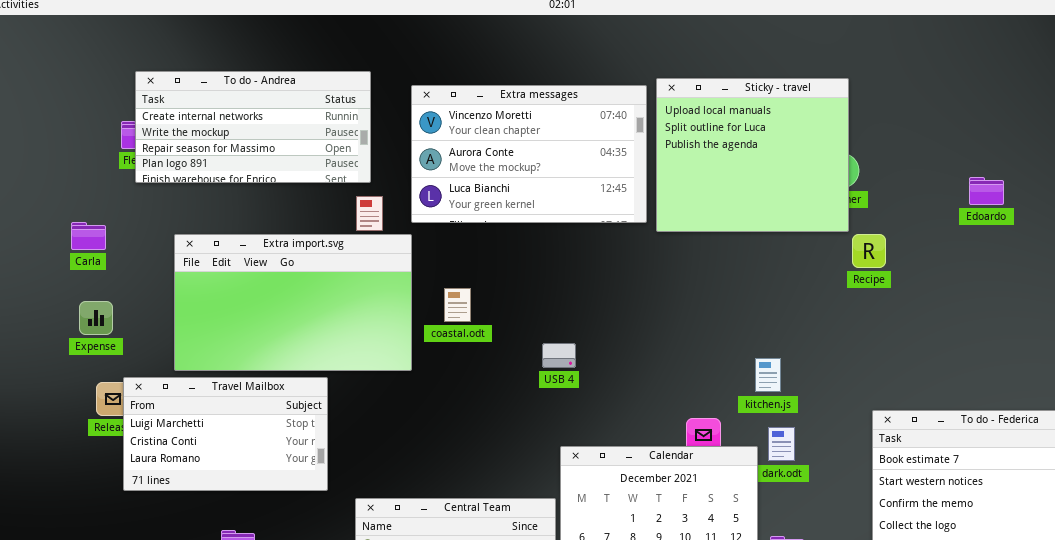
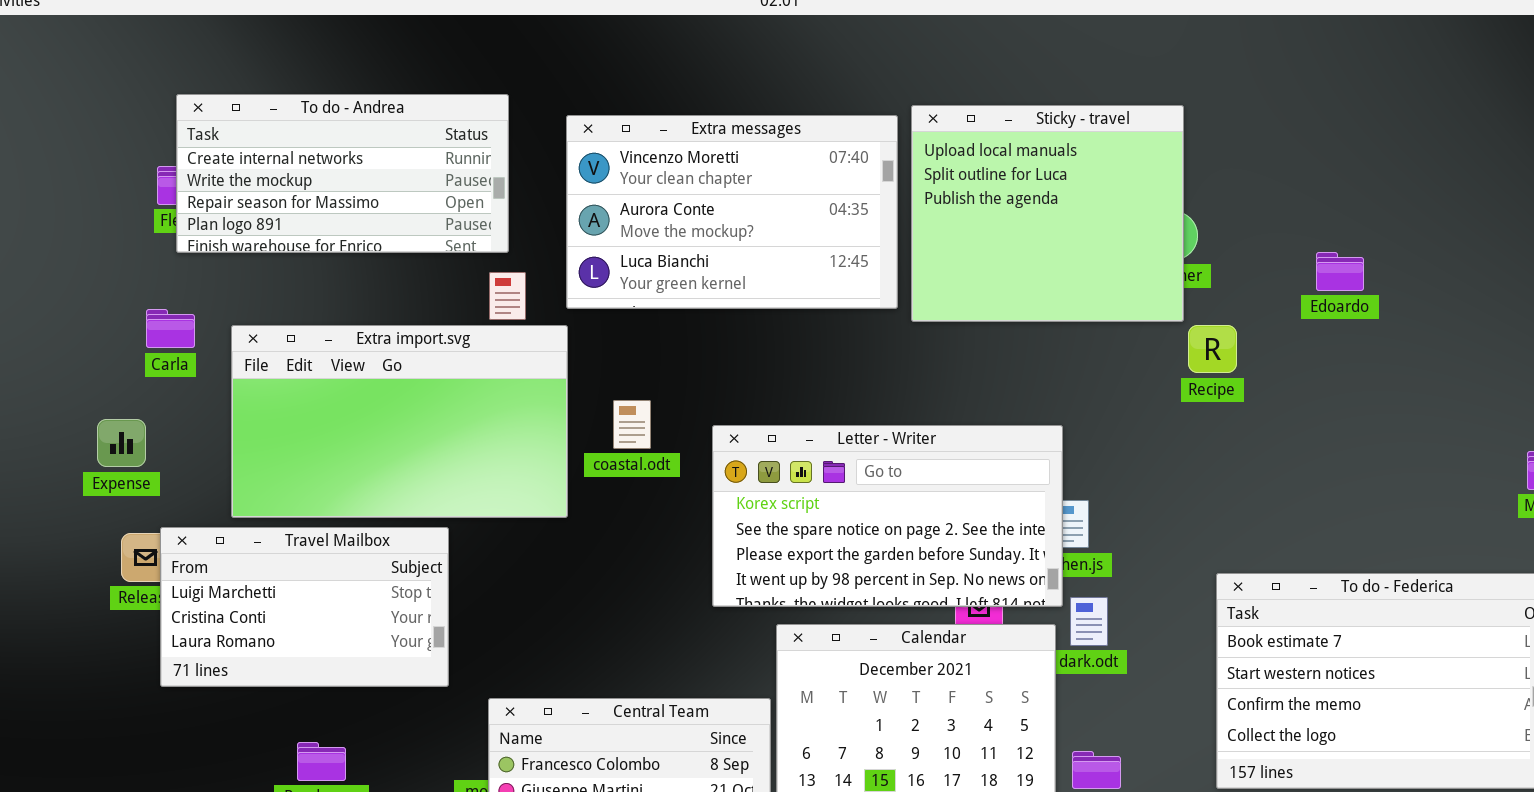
Edoardo: [969,177,1004,205] -> [1316,252,1364,291], moved
Carla: [71,222,106,250] -> [146,309,195,348], moved
Letter - Writer: none -> [712,425,1063,607], opened

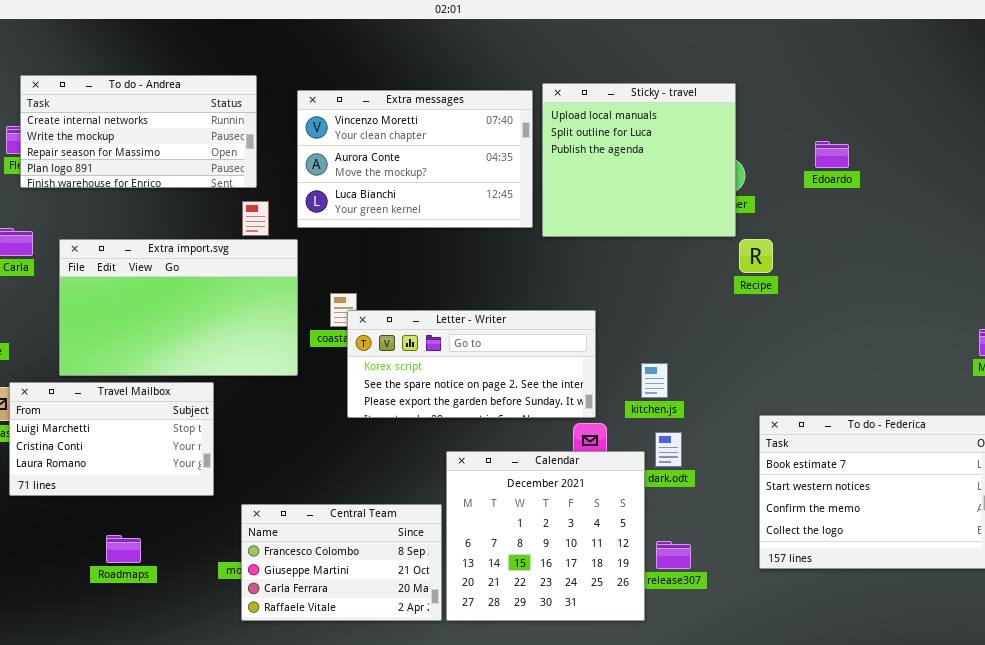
Edoardo: [1316,252,1364,291] -> [815,141,849,168], moved
Letter - Writer: [712,425,1063,607] -> [347,310,596,418], moved, resized

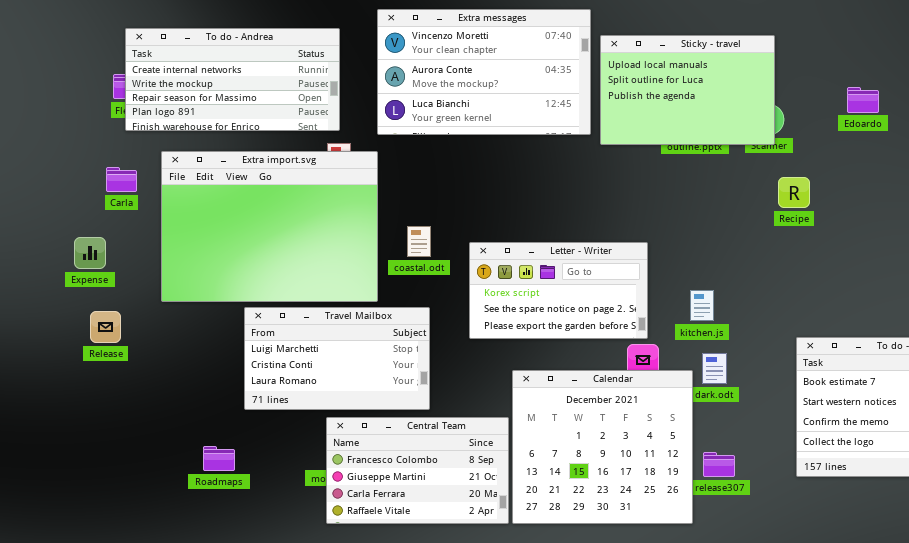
Sticky - travel: [542,83,736,237] -> [600,35,775,145], resized
Extra messages: [297,90,533,228] -> [377,9,591,135], moved
Extra import.svg: [59,239,298,376] -> [161,151,378,302], resized
Letter - Writer: [347,310,596,418] -> [469,242,648,339], resized
Travel Mailbox: [9,382,214,496] -> [244,307,430,410], moved

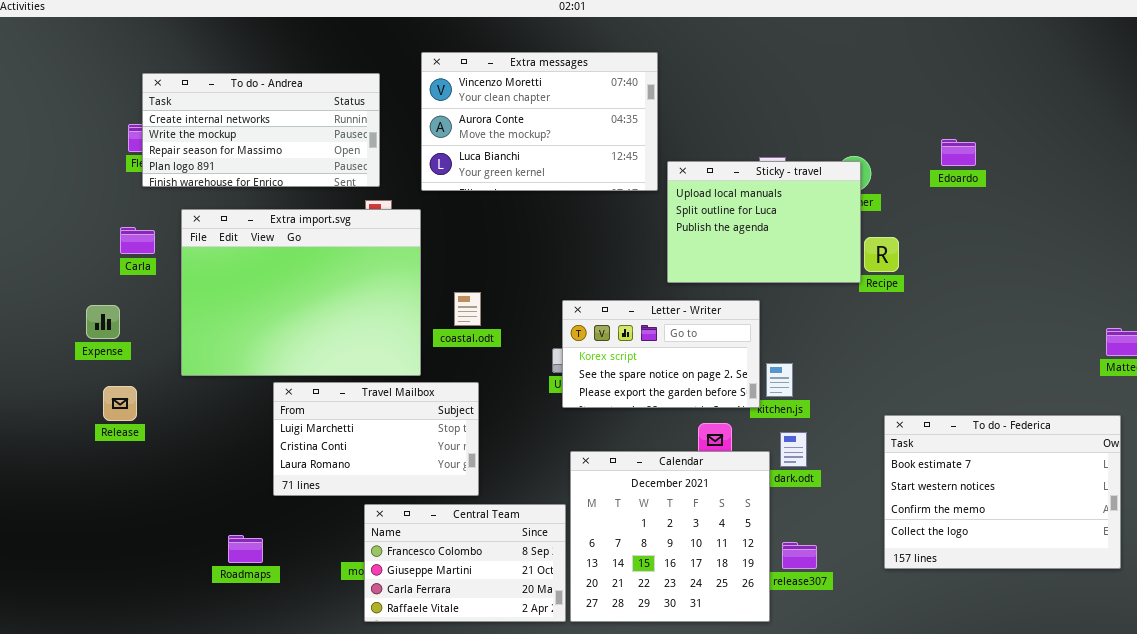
Sticky - travel: [600,35,775,145] -> [667,161,861,283], moved
Letter - Writer: [469,242,648,339] -> [562,300,760,408], moved

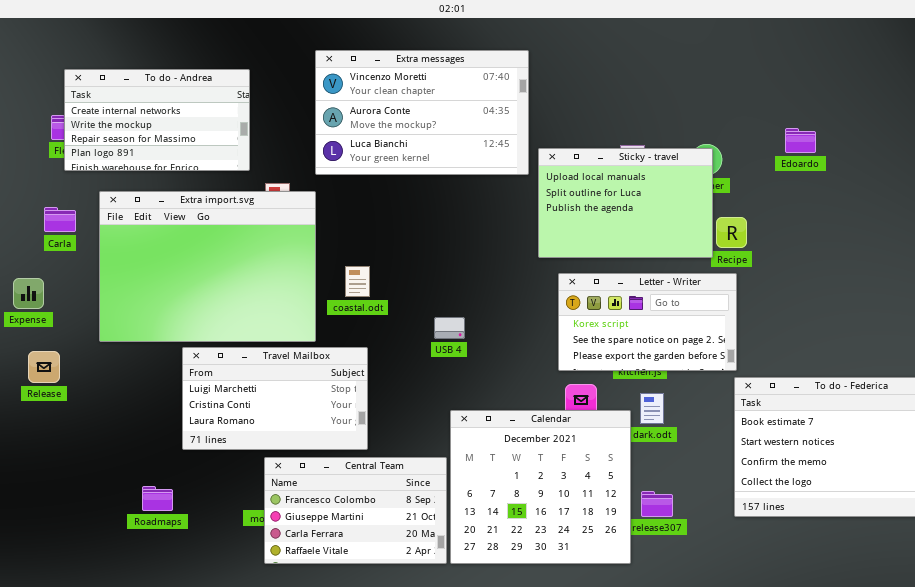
To do - Andrea: [142,73,380,187] -> [64,69,250,171], resized
Letter - Writer: [562,300,760,408] -> [558,273,737,371], moved

